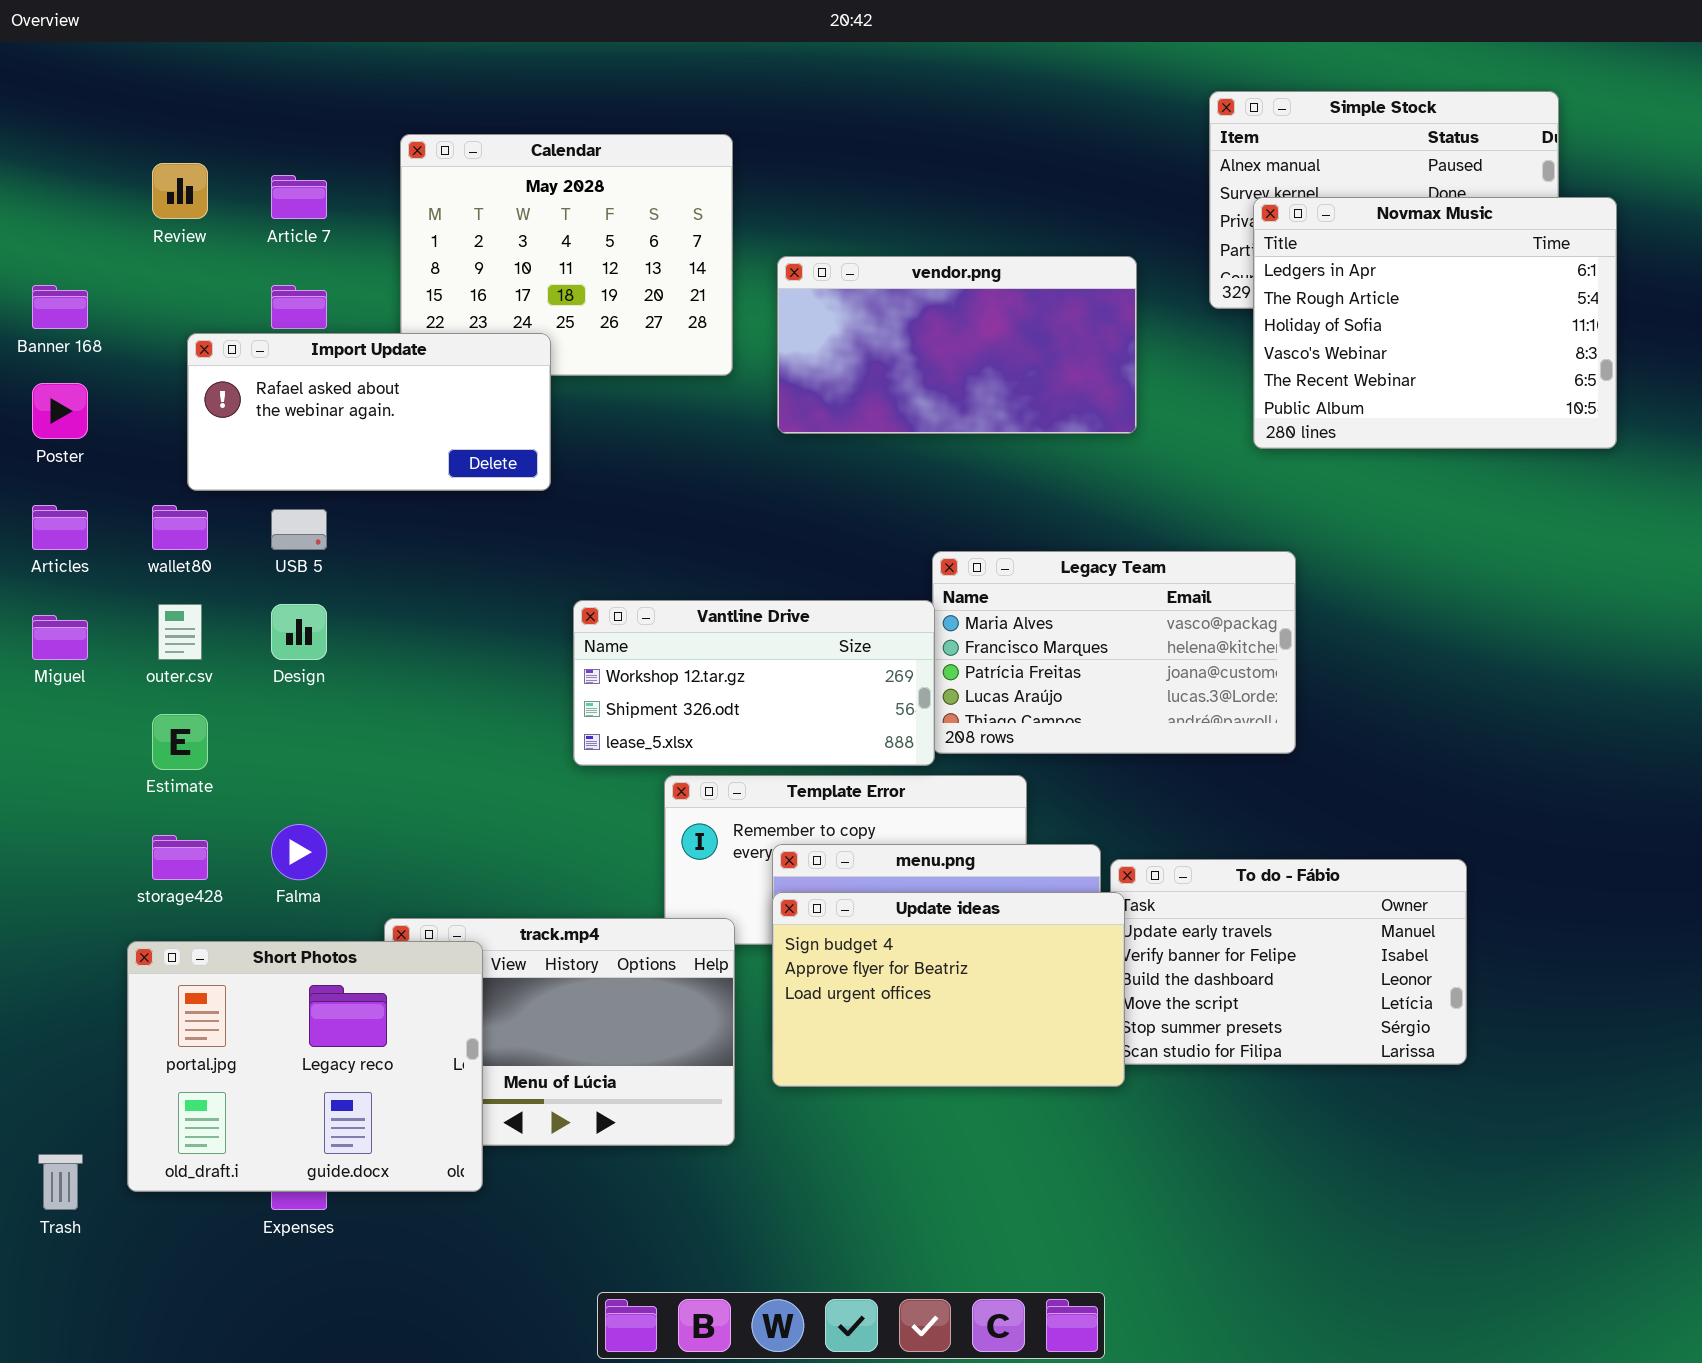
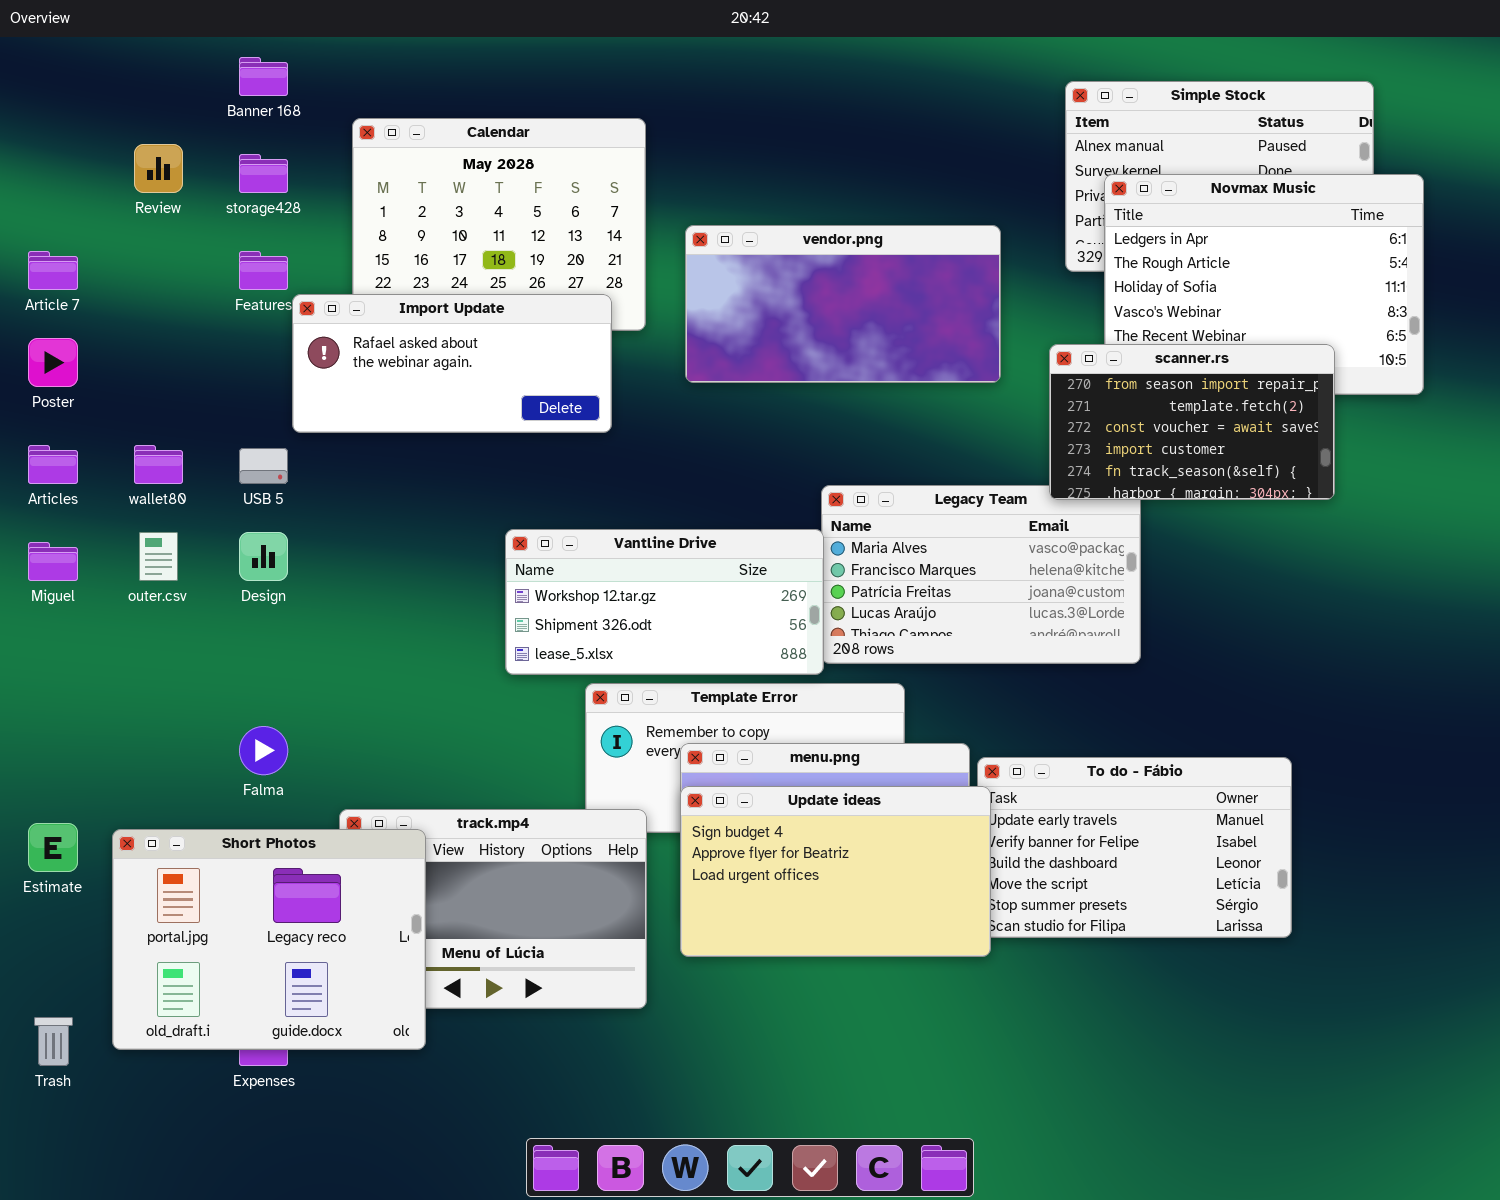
Article 7: [271,175,327,219] -> [28,251,78,290], moved
Banner 168: [32,285,88,329] -> [239,57,288,96], moved
Import Update: [187,333,551,491] -> [292,294,612,433], moved
scanner.rs: none -> [1049,344,1335,500], opened
Estimate: [152,714,208,770] -> [28,823,78,872], moved
storage428: [152,835,208,880] -> [239,154,288,193], moved

